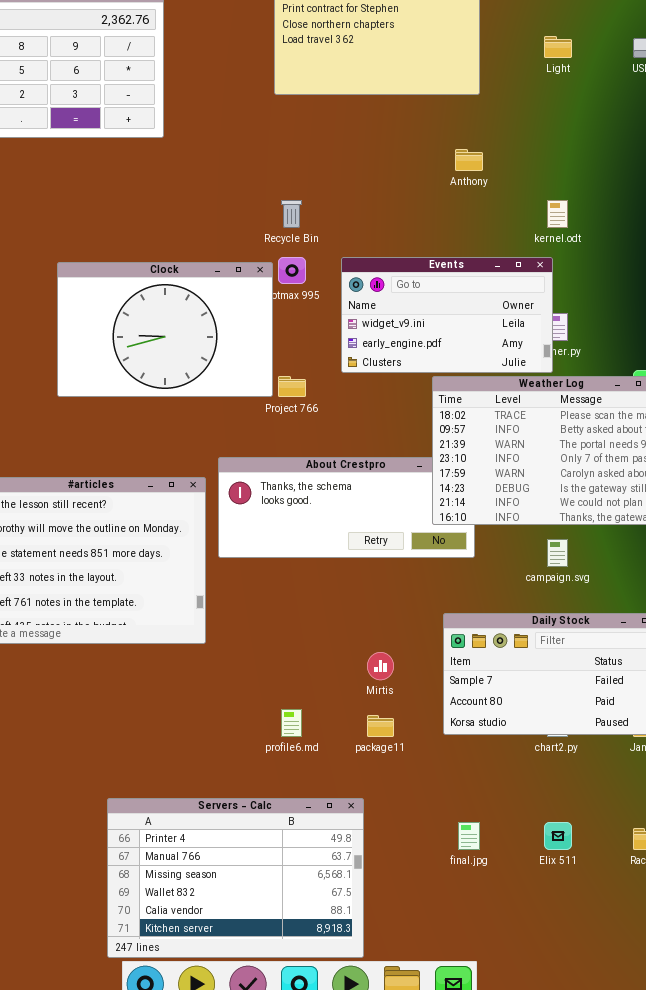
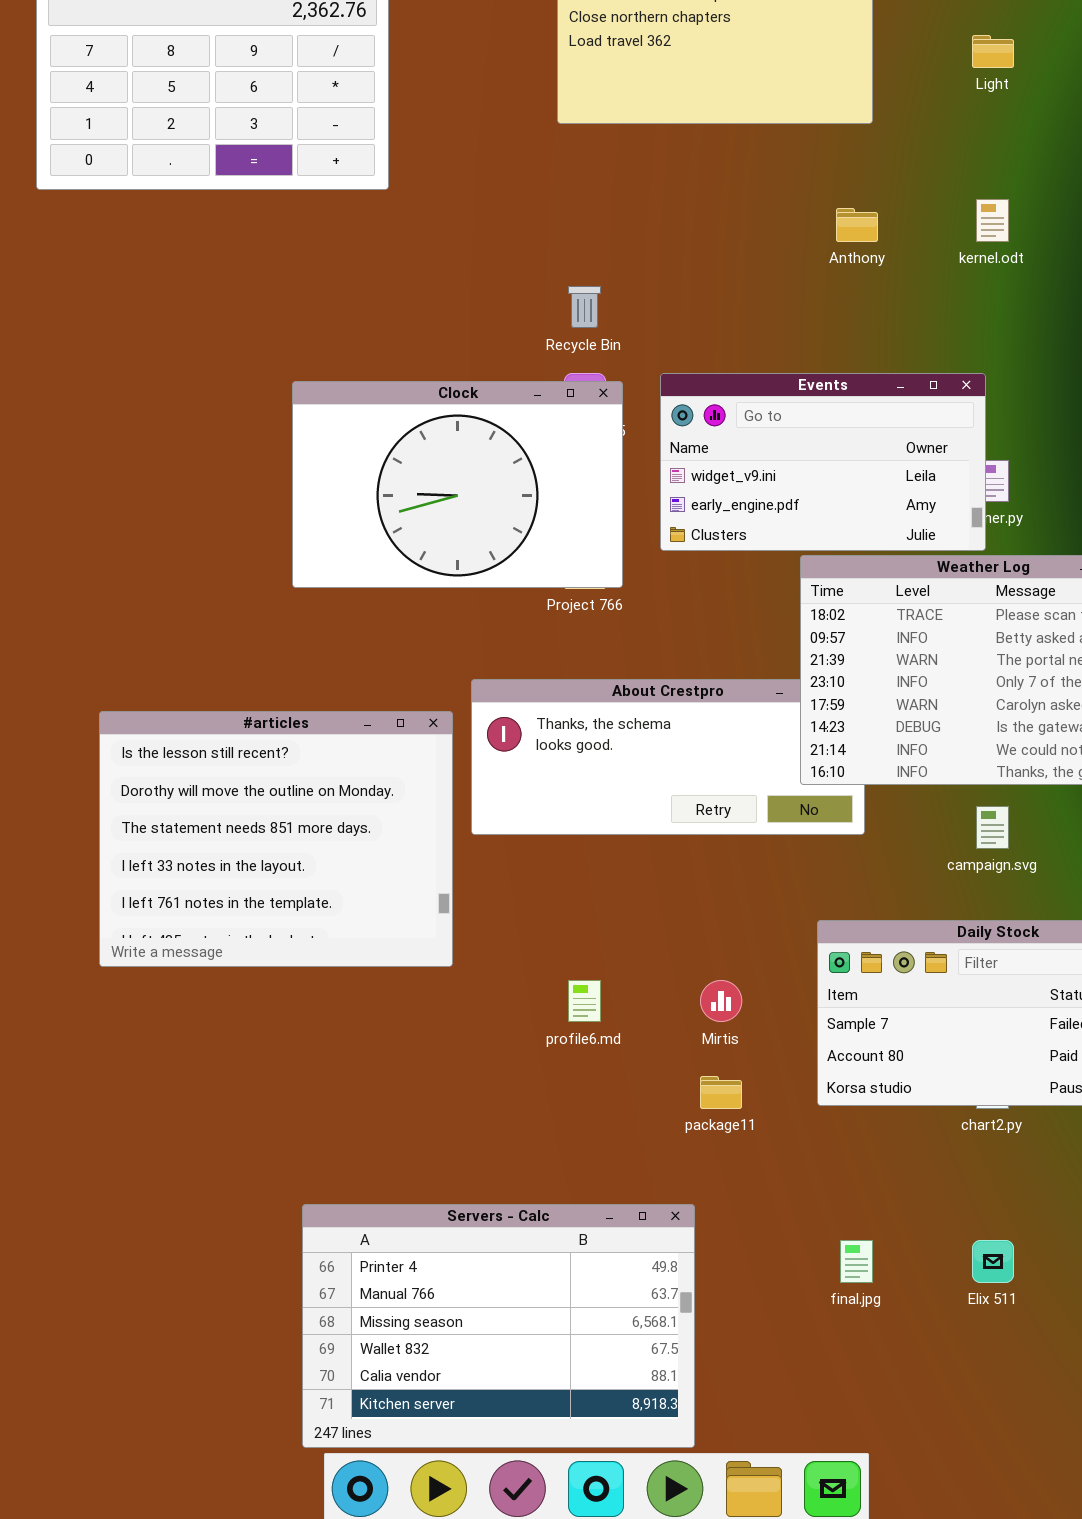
kernel.odt: [547,200,568,228] -> [976,199,1009,242], moved
Clock: [57,262,273,397] -> [292,381,623,588], moved
profile6.md: [281,709,302,737] -> [568,980,601,1022], moved

